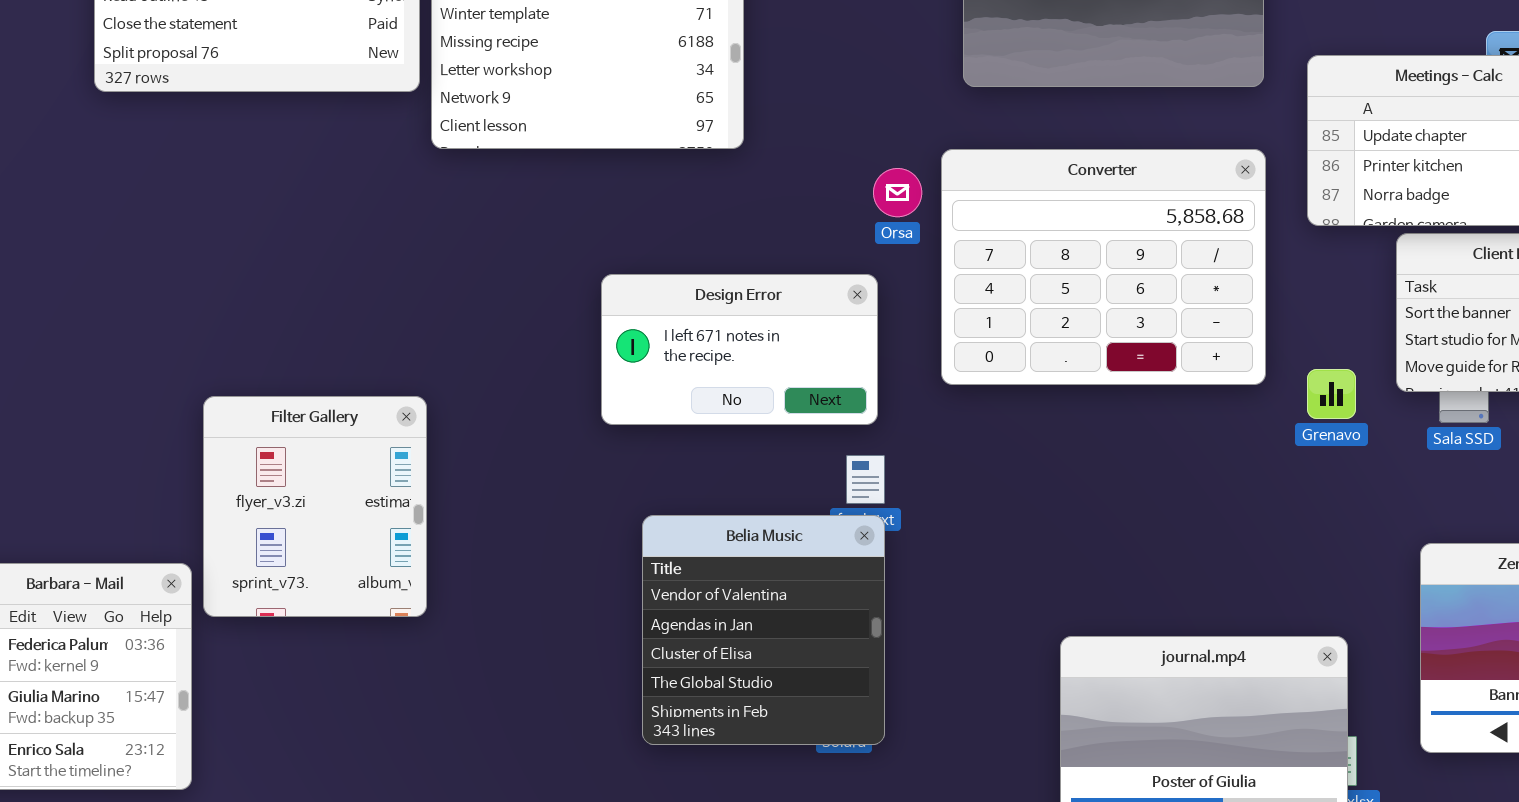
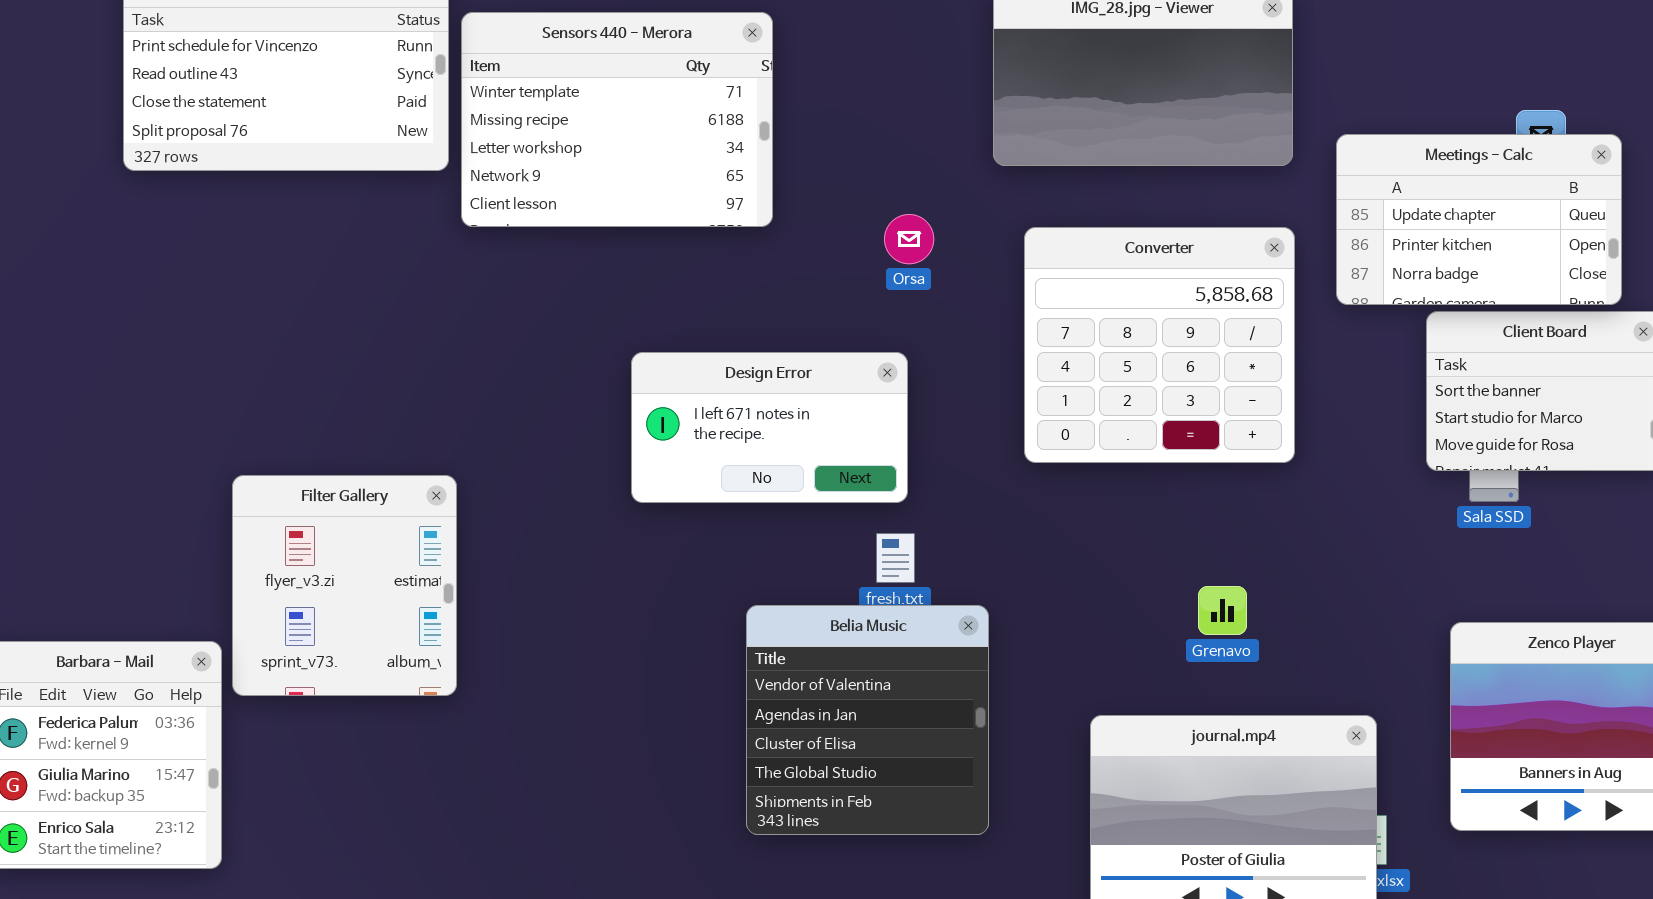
Converter: [941,149,1266,385] -> [1024,227,1295,463], resized
Orsa: [873,168,922,217] -> [884,214,934,264], moved
Grenavo: [1307,369,1356,419] -> [1198,586,1247,635], moved
Belia Music: [642,515,885,745] -> [746,605,989,835], moved

